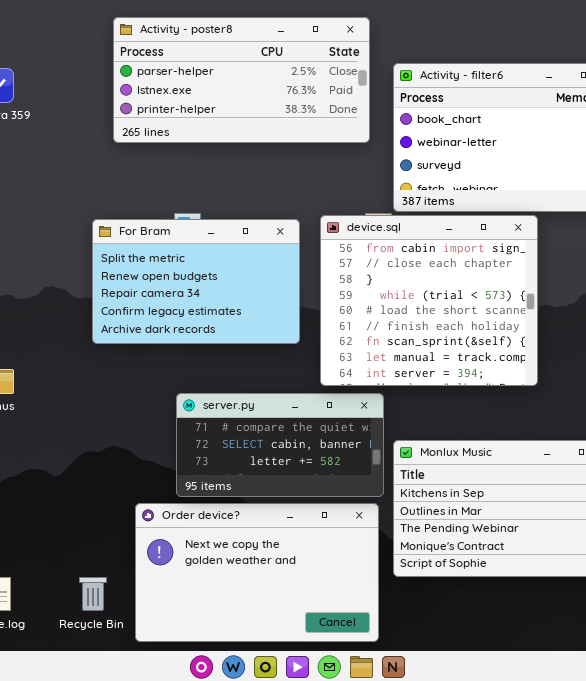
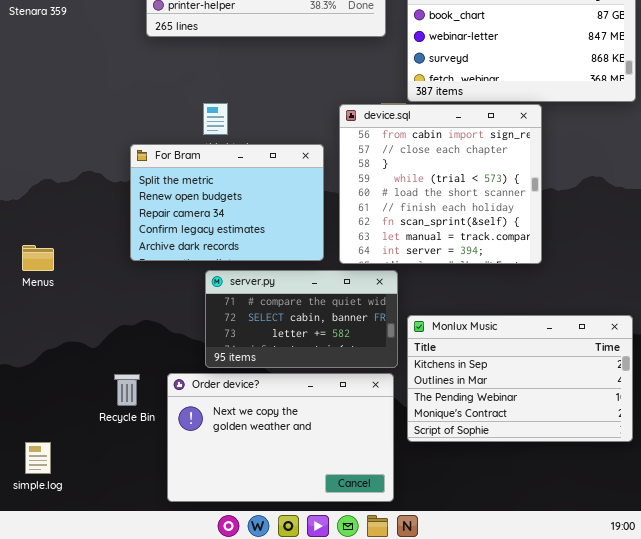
For Bram: [92,219,300,344] -> [130,144,324,261], moved
Recycle Bin: [79,577,107,611] -> [114,374,140,406], moved

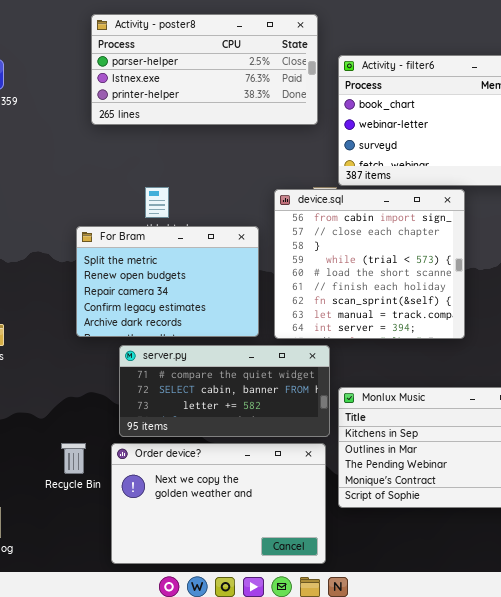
server.py: [205,270,398,368] -> [119,345,330,437], resized

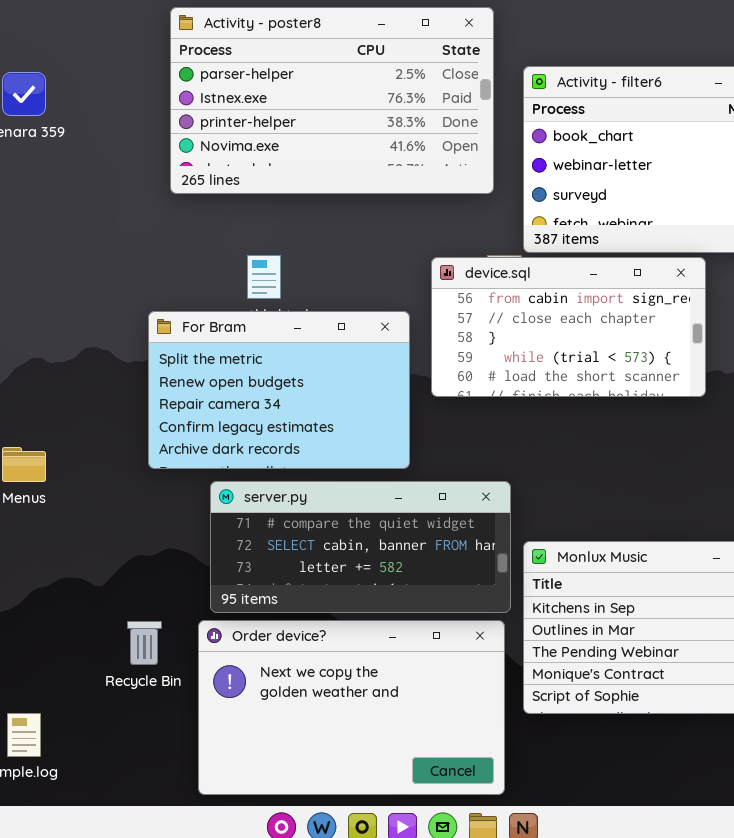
Activity - poster8: [91,14,318,125] -> [170,7,494,194], resized
device.sql: [274,189,465,339] -> [431,257,706,397], resized

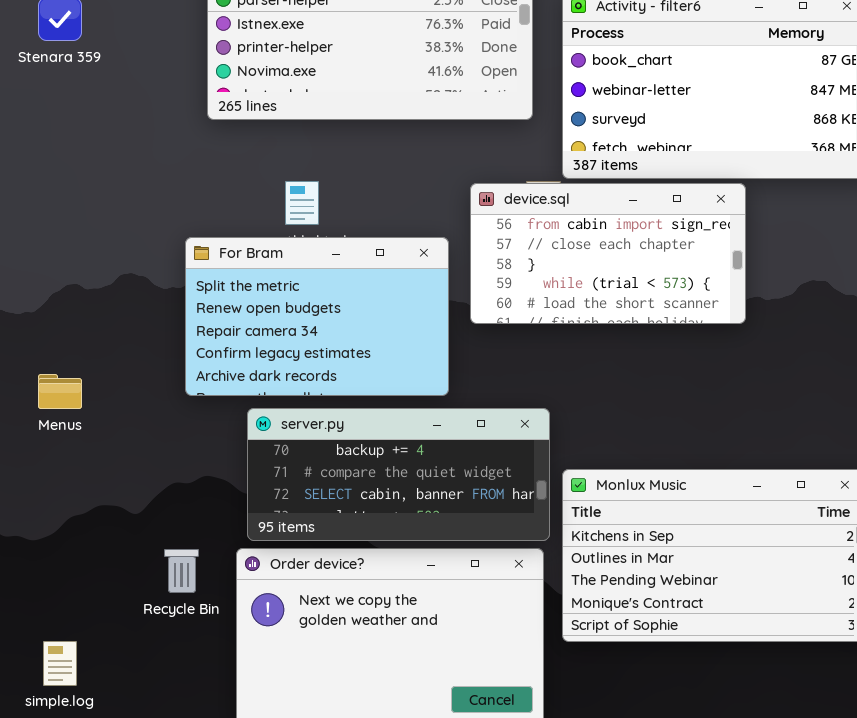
server.py: [210,481,511,613] -> [247,408,550,541], scrolled up 1 row

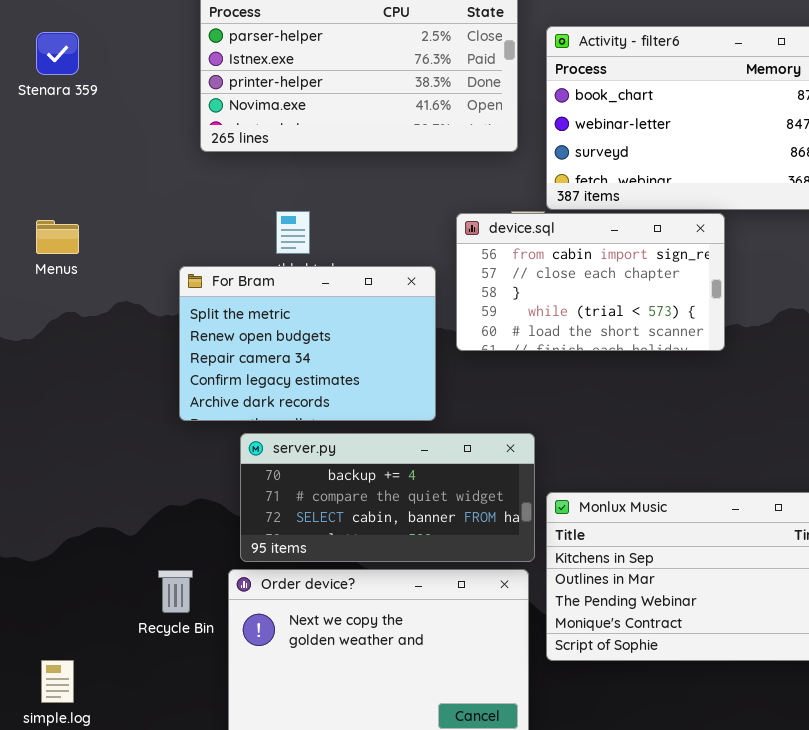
Menus: [38,374,82,409] -> [36,220,79,254], moved

